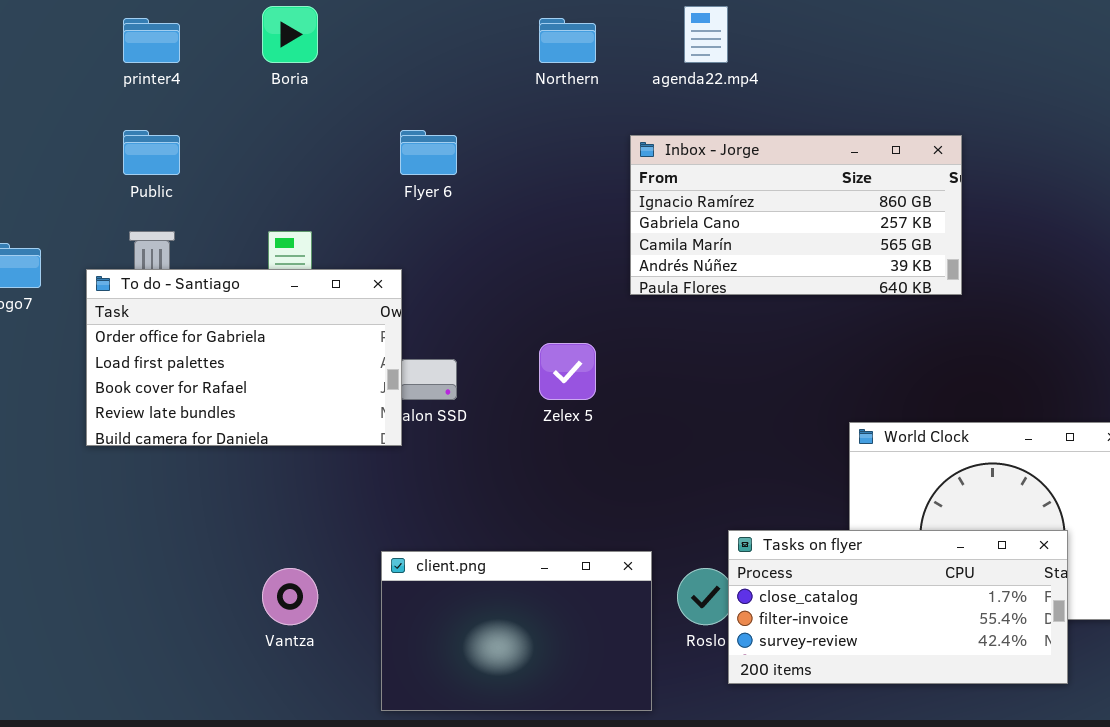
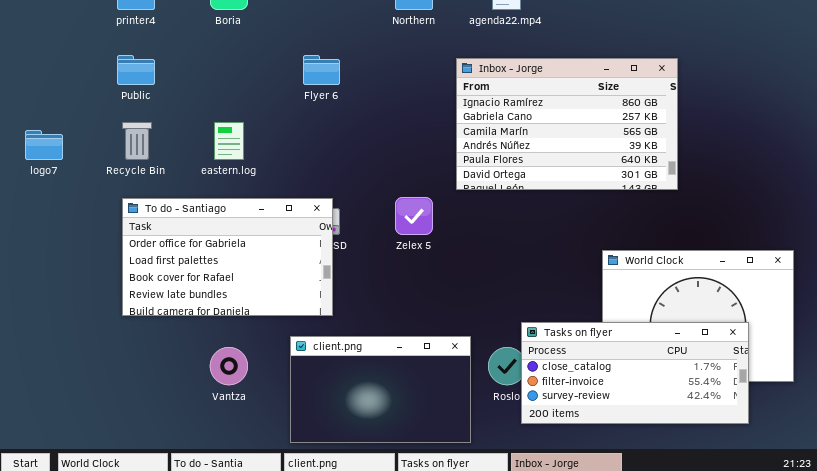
Inbox - Jorge: [630,135,962,295] -> [456,58,678,190], resized
To do - Santiago: [86,269,402,446] -> [122,198,333,316], moved

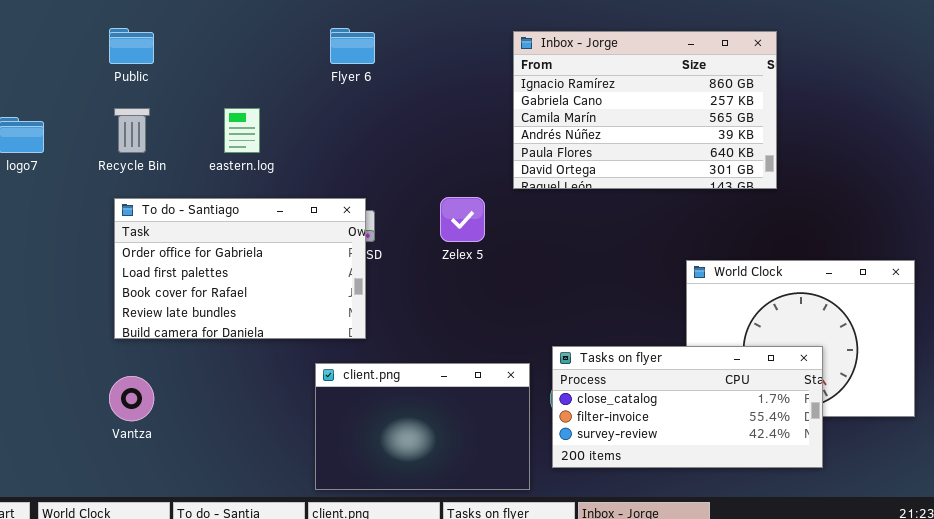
Tasks on flyer: [521,322,749,424] -> [552,346,823,468], moved
Vantza: [210,347,248,385] -> [109,376,154,421], moved

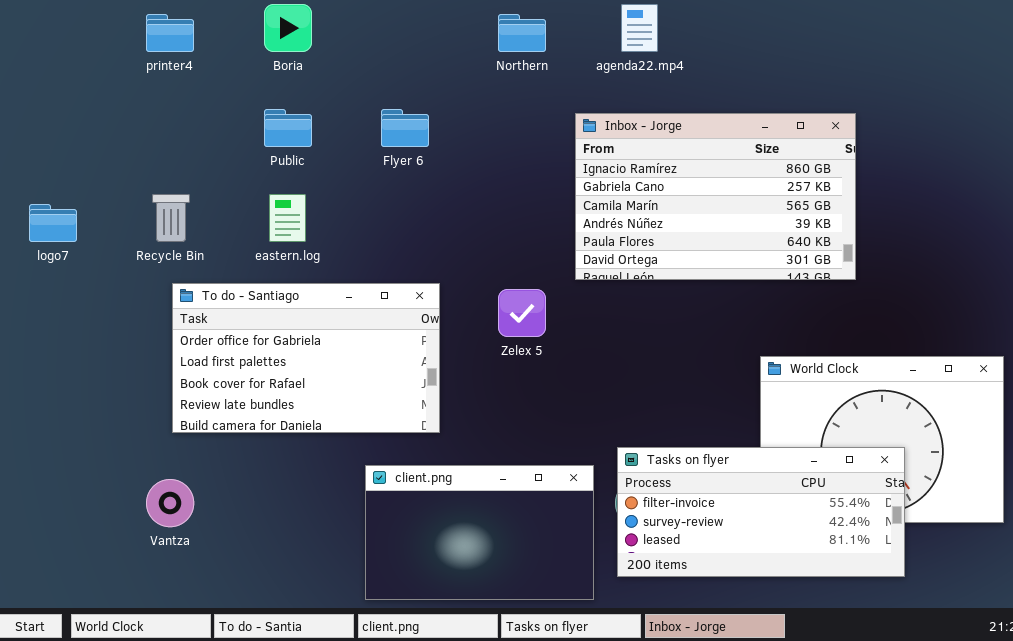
Public: [109,28,154,64] -> [264,109,312,147], moved
To do - Santiago: [114,198,366,339] -> [172,283,440,433], moved
Tasks on flyer: [552,346,823,468] -> [617,447,905,577], scrolled down 1 row

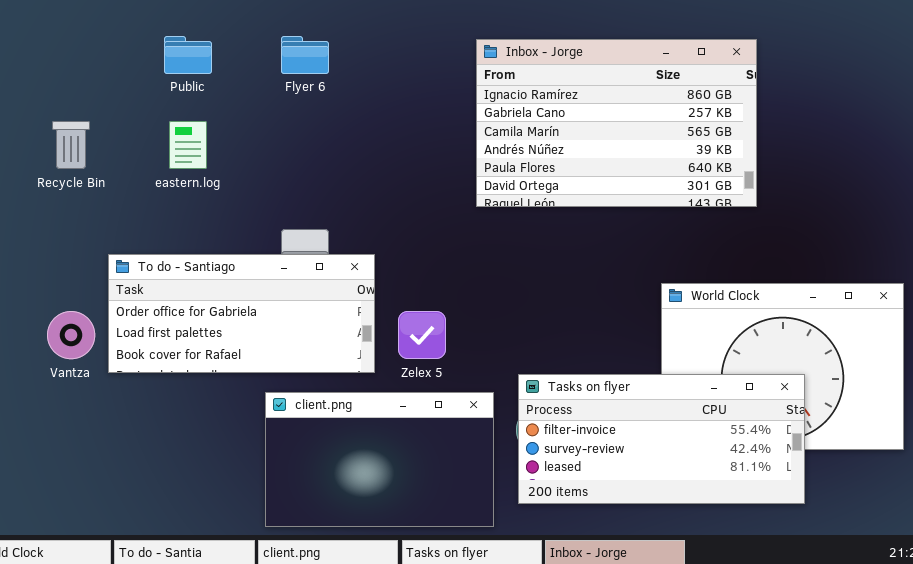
To do - Santiago: [172,283,440,433] -> [108,254,375,373], moved, resized
Zelex 5: [498,289,546,337] -> [398,311,446,359], moved
Vantza: [146,479,194,527] -> [47,311,95,359], moved

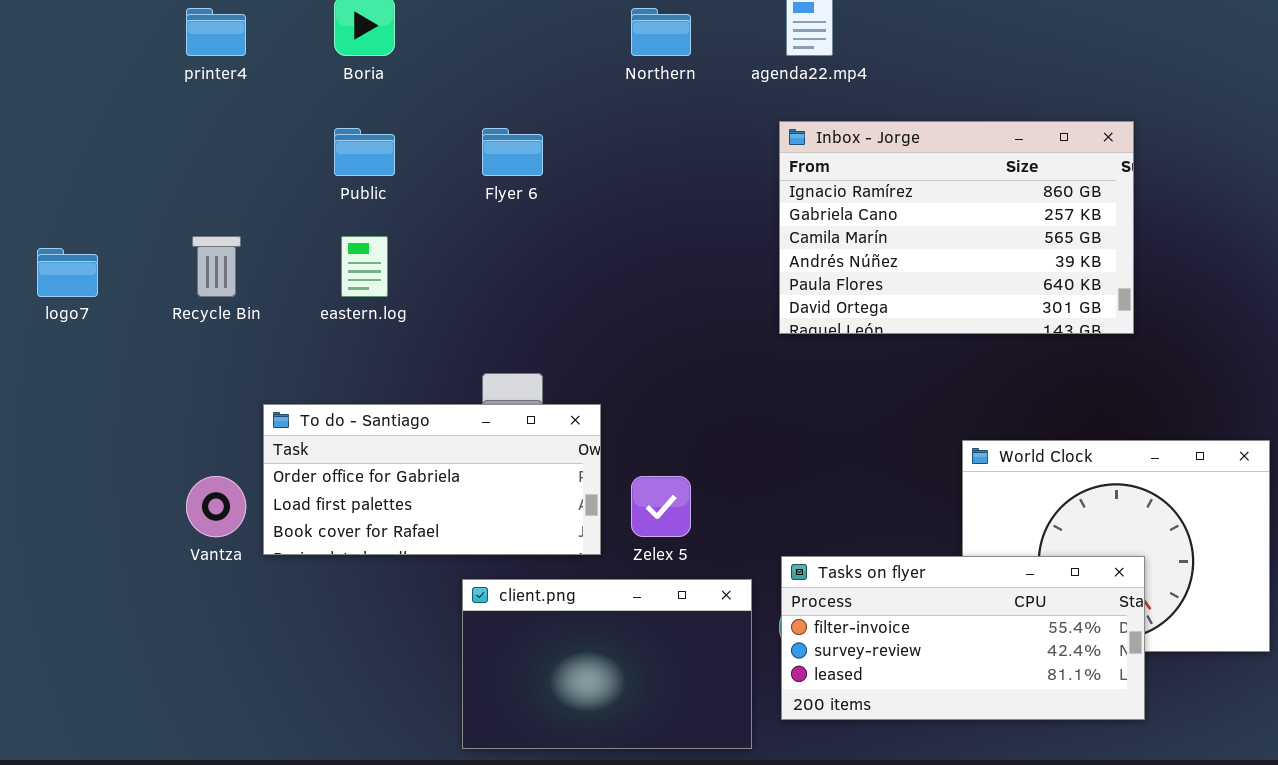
Inbox - Jorge: [476,39,757,207] -> [779,121,1134,334], moved

